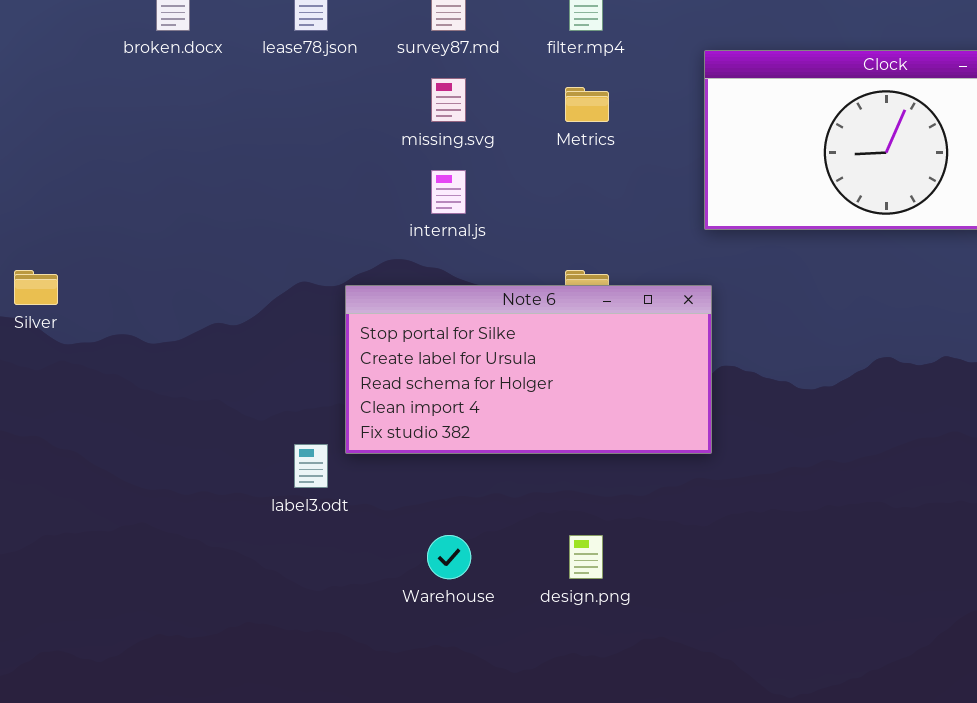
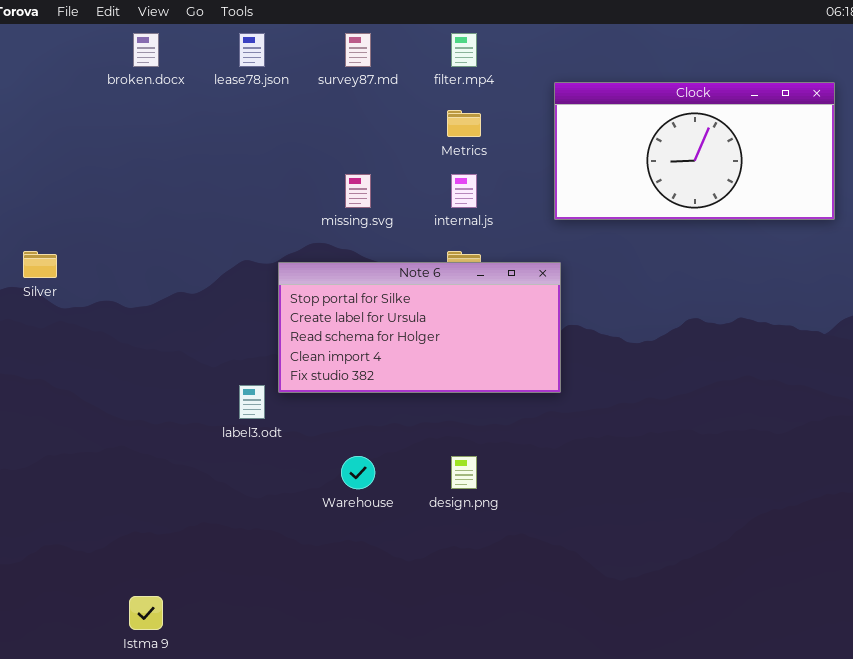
missing.svg: [431,78,466,122] -> [345,174,371,208], moved
internal.js: [431,170,466,214] -> [451,174,477,208], moved

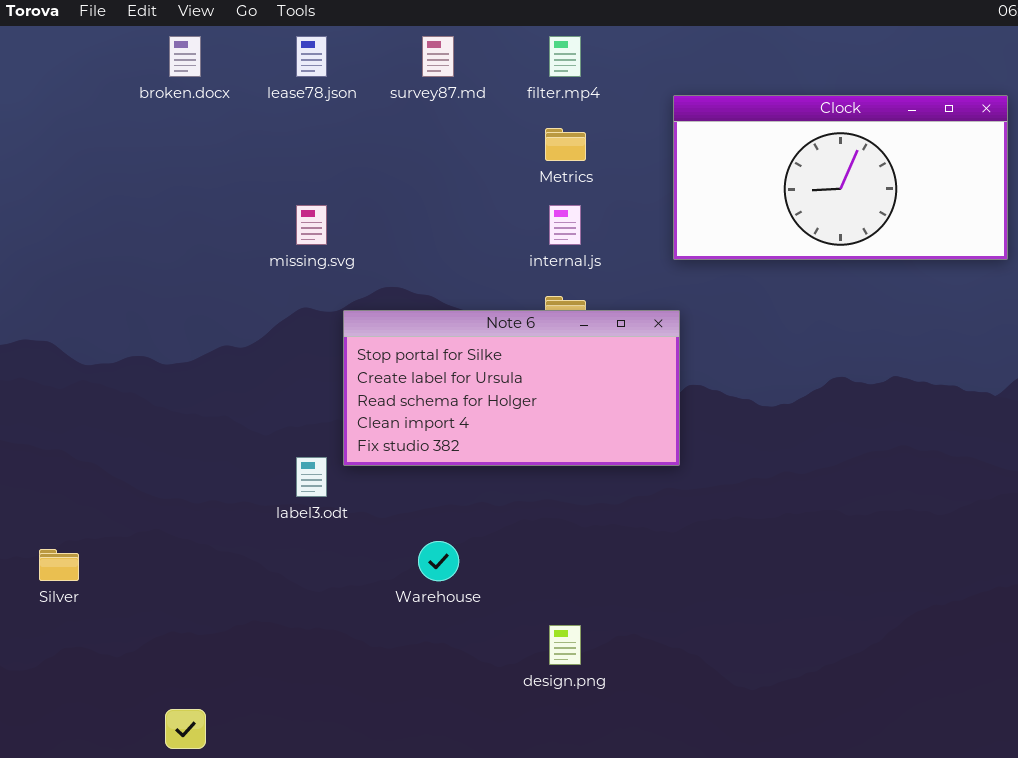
missing.svg: [345,174,371,208] -> [296,205,327,245], moved
Silver: [23,251,57,278] -> [39,549,79,581], moved
design.png: [451,456,477,489] -> [549,625,581,665], moved

